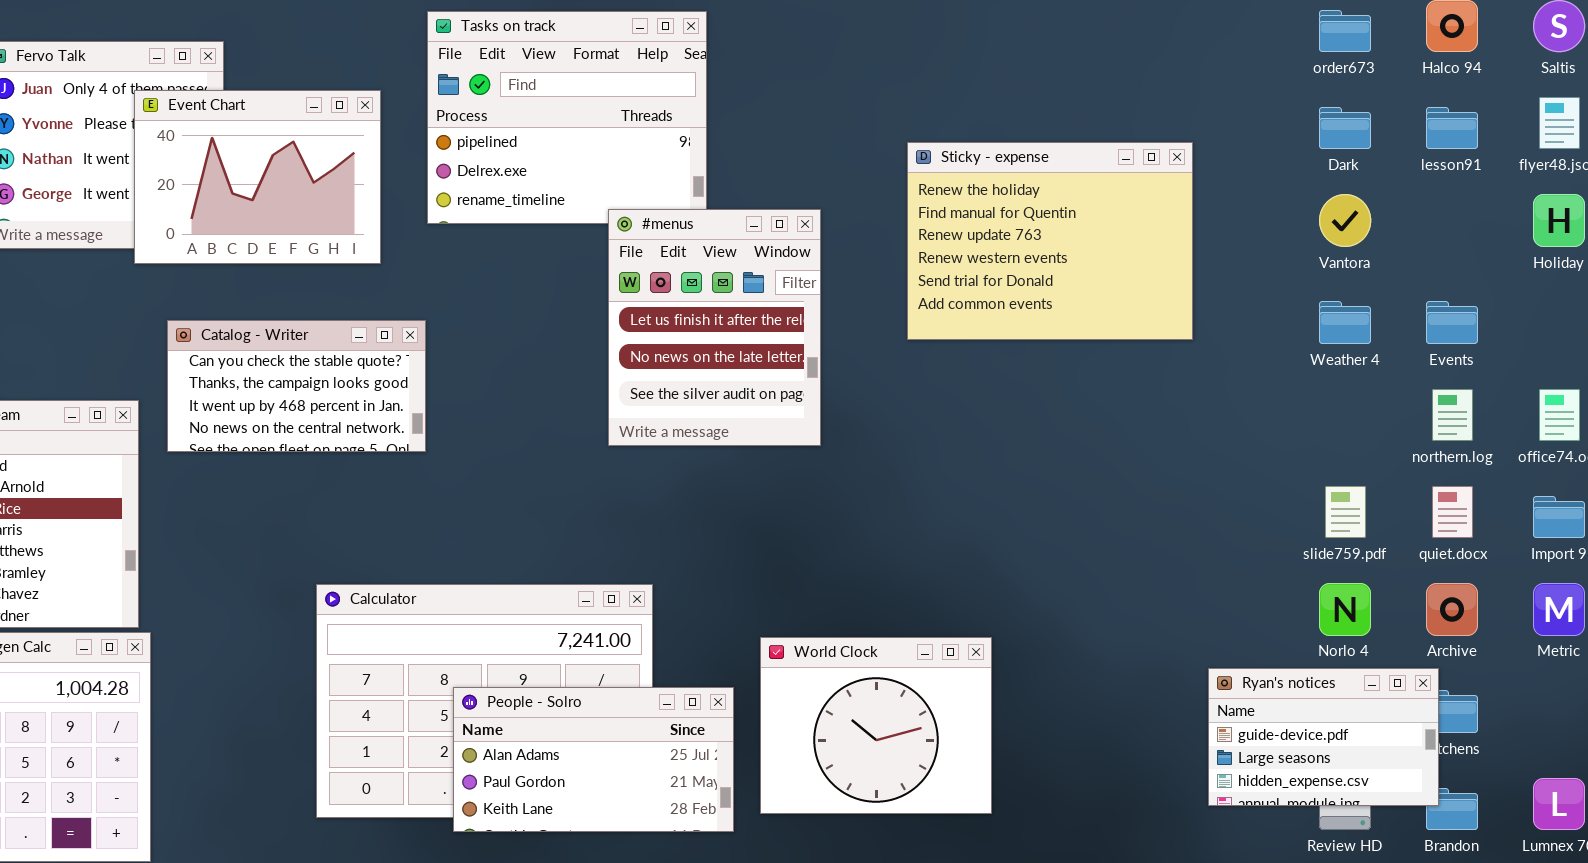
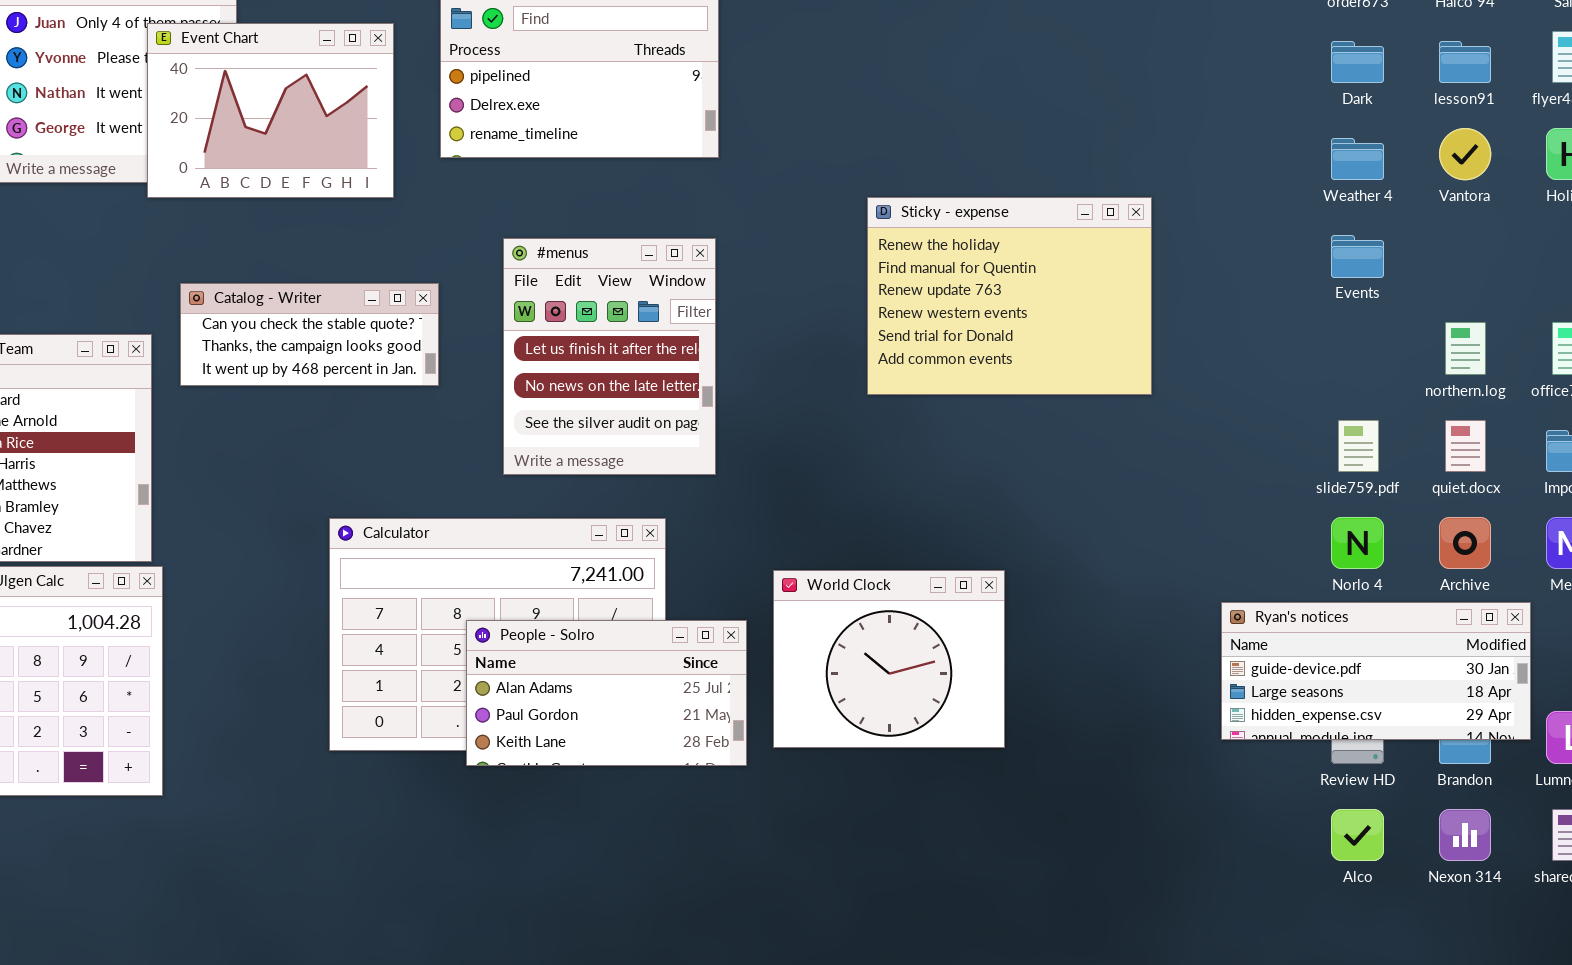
Sticky - expense: [907,142,1193,340] -> [867,197,1152,395], moved
Vantora: [1319,194,1371,247] -> [1439,128,1491,180], moved
#menus: [608,209,821,446] -> [503,238,716,475], moved
Weather 4: [1319,301,1371,344] -> [1331,138,1384,180], moved
Events: [1426,301,1478,344] -> [1331,235,1384,278], moved
Catalog - Writer: [167,320,426,452] -> [180,283,439,386], resized
Ryan's notices: [1208,668,1439,806] -> [1221,602,1531,740], resized

